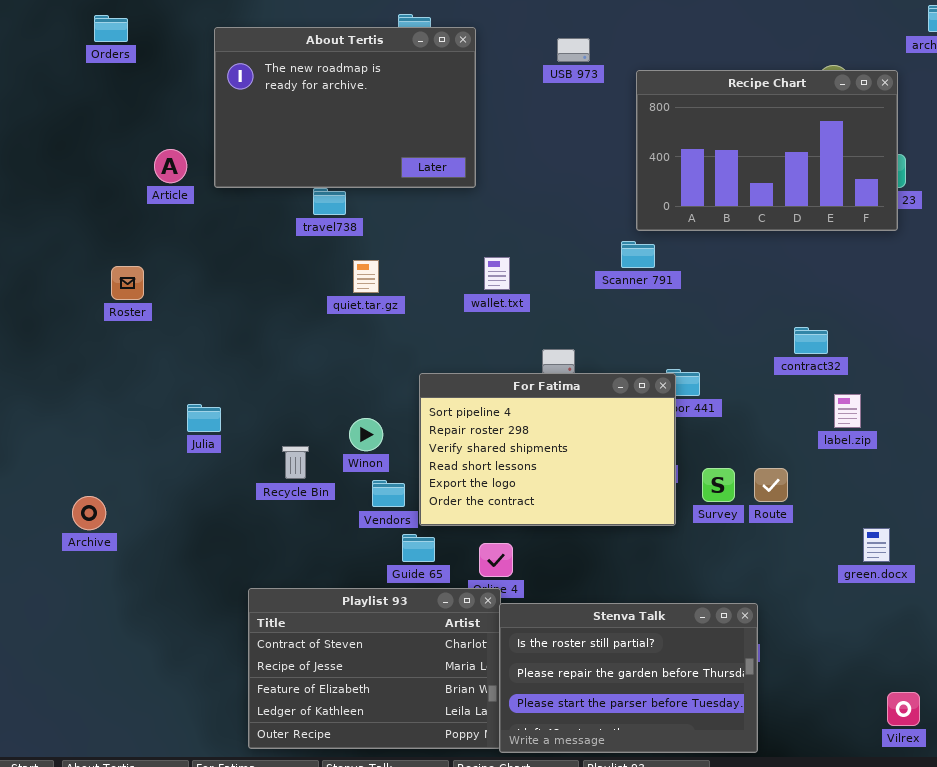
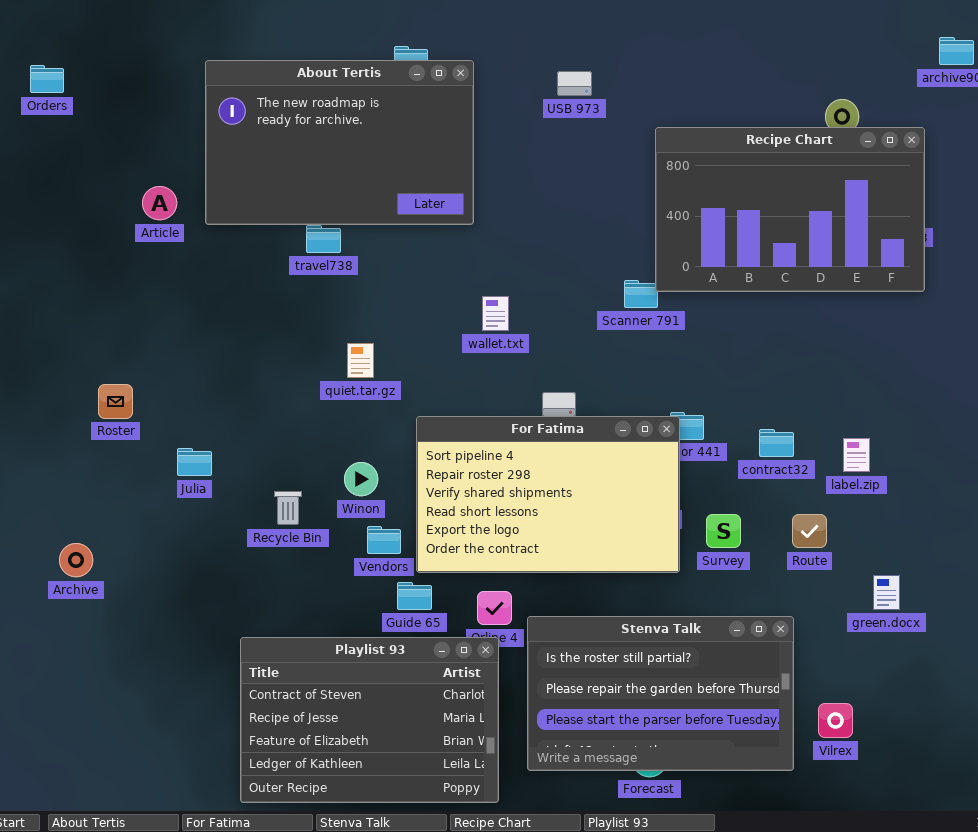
Orders: [94,15,128,42] -> [30,65,64,93], moved
Recipe Chart: [636,70,898,231] -> [655,127,925,292], moved
quiet.tar.gz: [353,260,379,293] -> [347,343,374,378], moved
Roster: [111,266,144,300] -> [98,384,133,419], moved
contract32: [794,327,828,354] -> [759,429,794,457], moved
Route: [754,468,788,502] -> [792,514,827,548], moved
Stenva Talk: [499,603,758,753] -> [527,616,794,771], moved
Vilrex: [887,692,920,726] -> [818,703,853,738], moved

